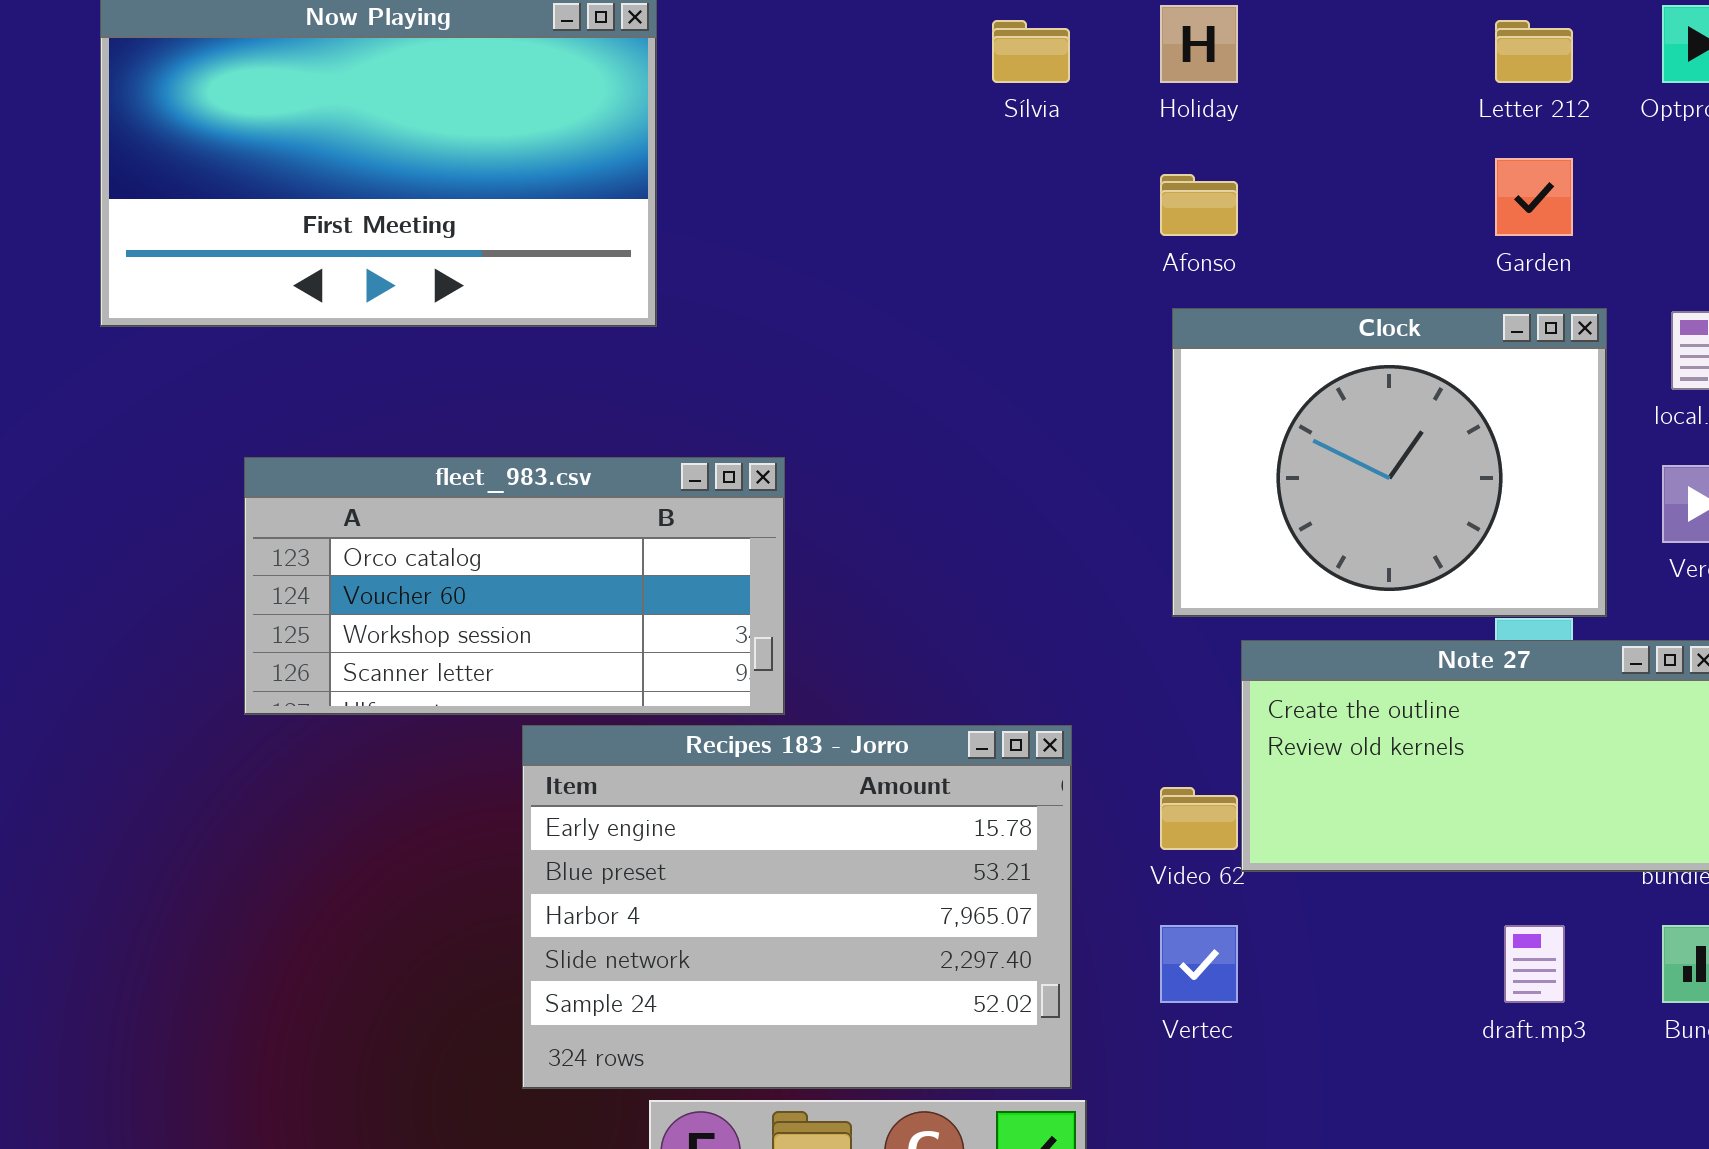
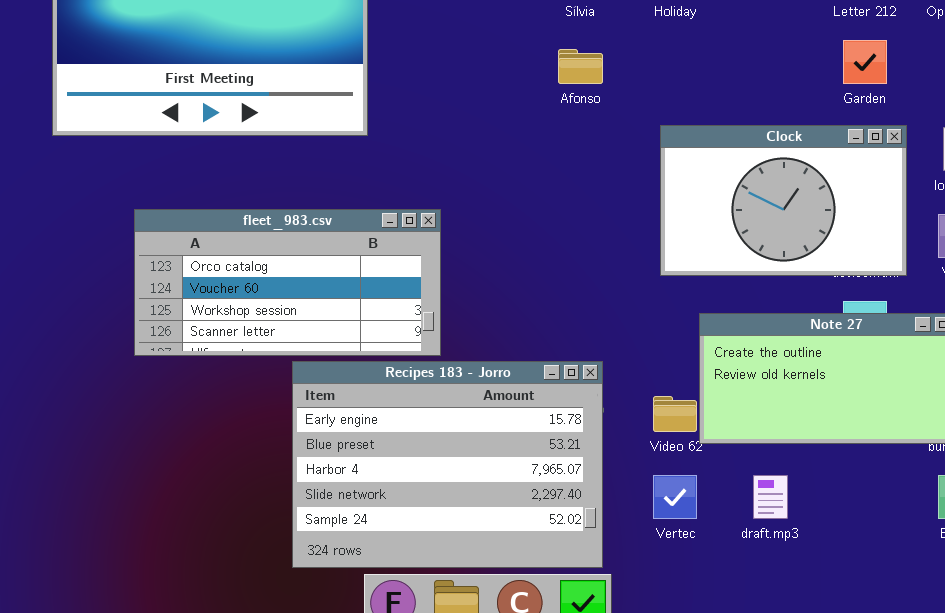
Afonso: [1160,174,1238,236] -> [558,49,603,84], moved
Clock: [1172,308,1607,617] -> [660,125,907,276], resized
draft.mp3: [1504,925,1565,1003] -> [753,475,788,519], moved

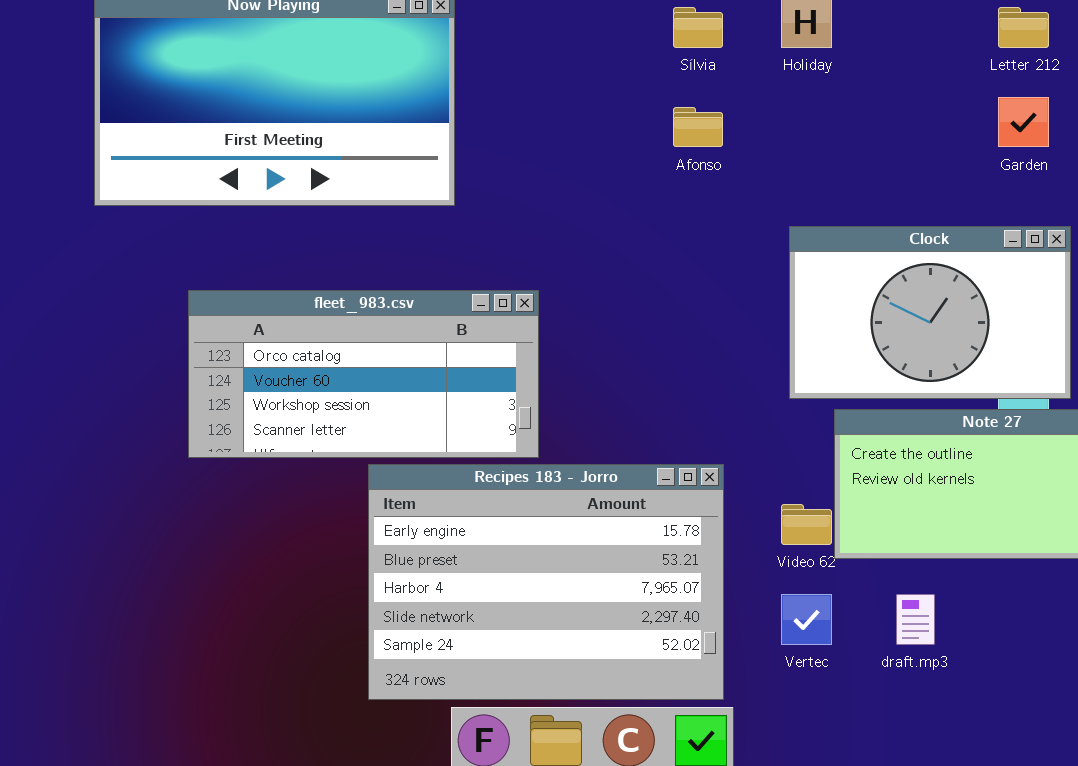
Clock: [660,125,907,276] -> [789,226,1071,399], moved

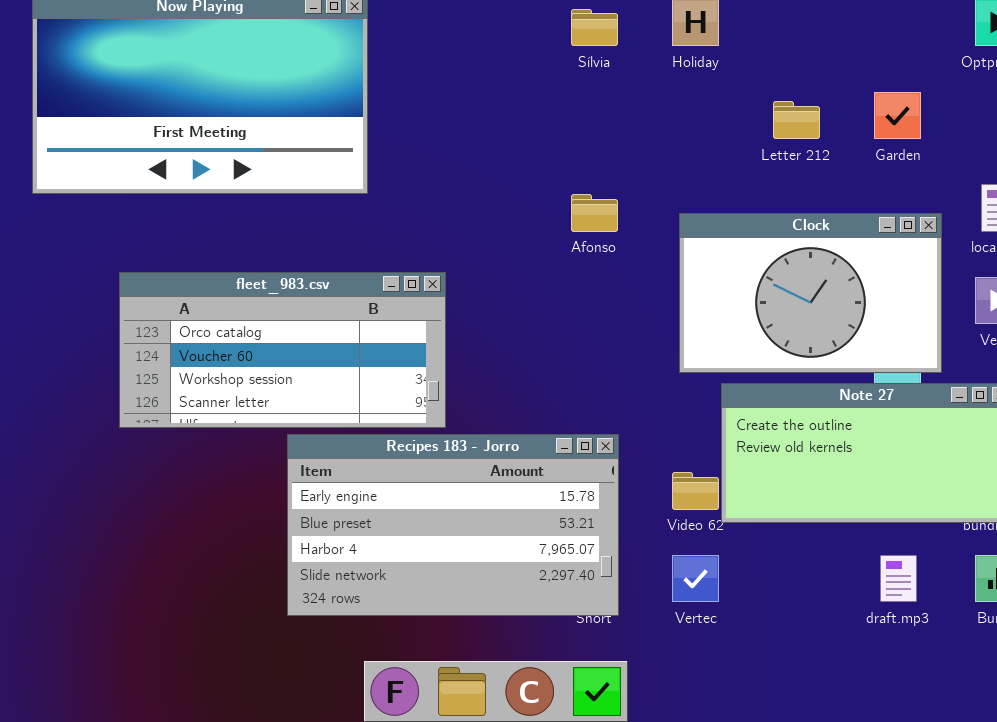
Letter 212: [998,7,1049,48] -> [773,101,820,139], moved
Afonso: [673,107,723,147] -> [571,194,618,232], moved
Recipes 183 - Jorro: [368,464,724,700] -> [287,434,619,616], resized
draft.mp3: [896,594,935,645] -> [880,555,917,602], moved

